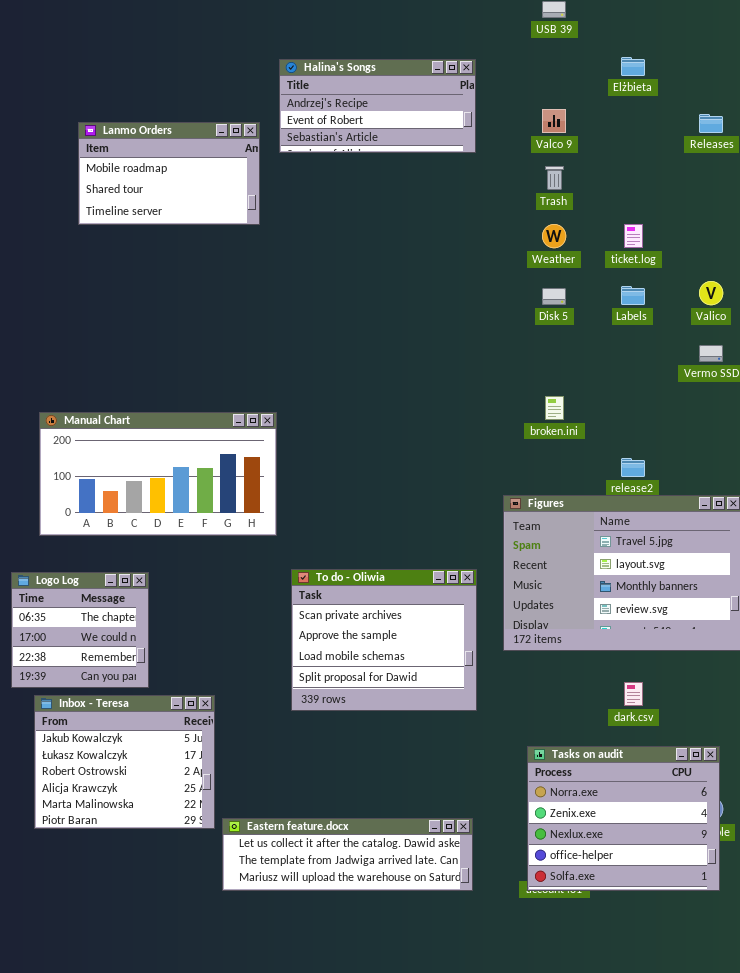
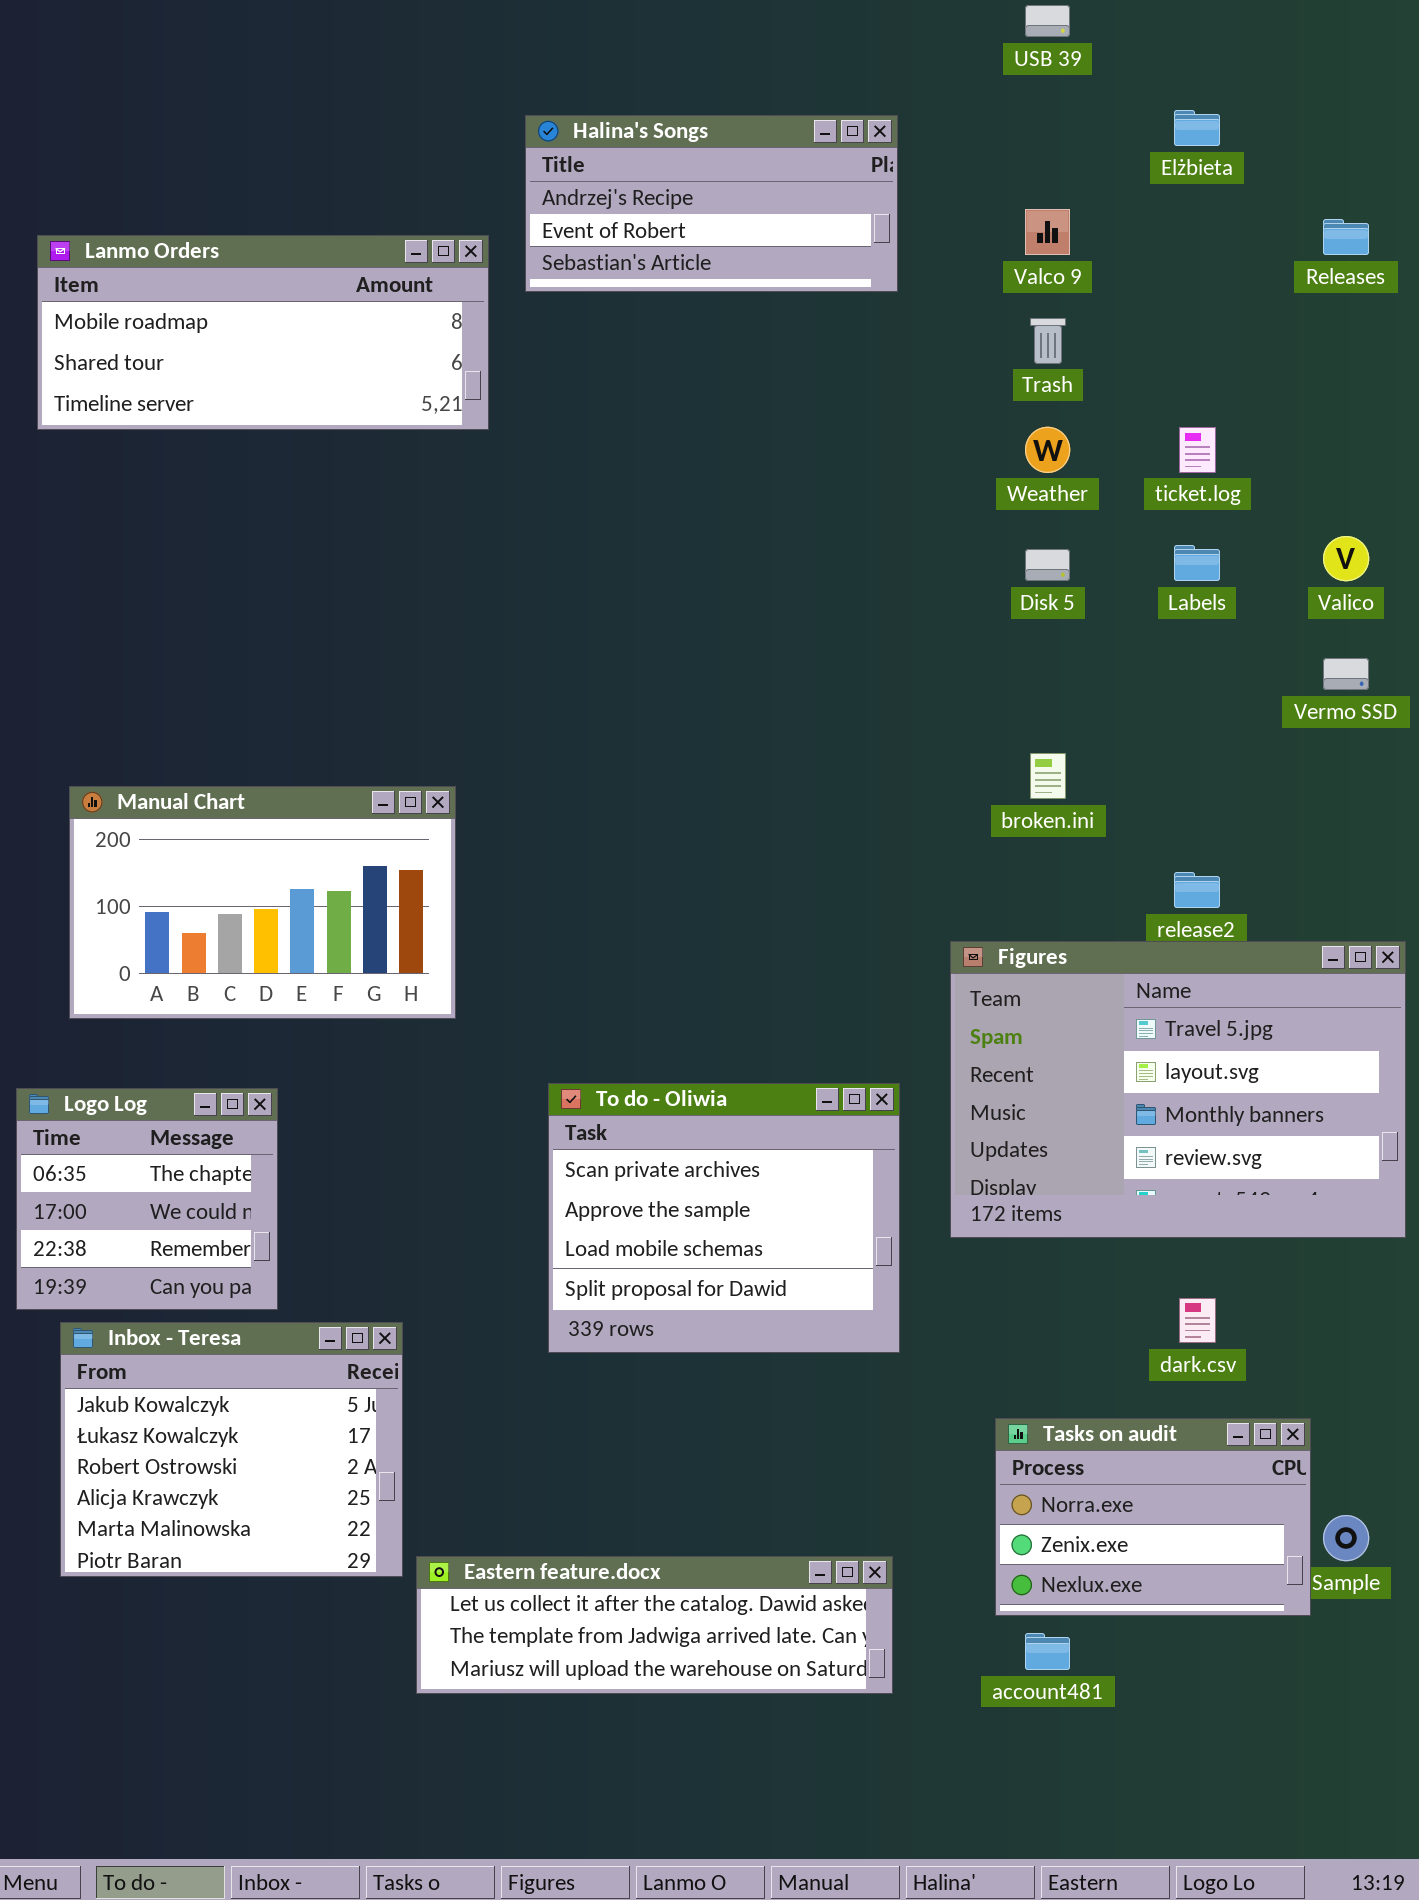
Lanmo Orders: [78,122,260,225] -> [37,235,489,430], resized
Manual Chart: [39,412,277,536] -> [69,786,456,1019], resized
Tasks on audit: [527,746,720,891] -> [995,1418,1311,1616], resized

